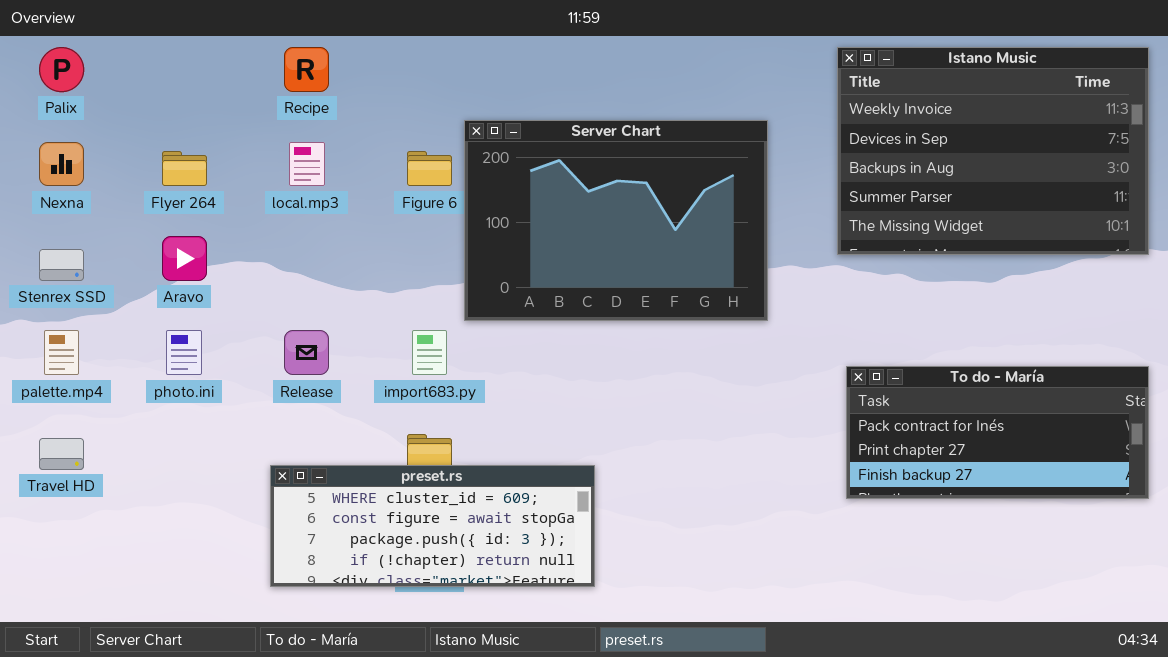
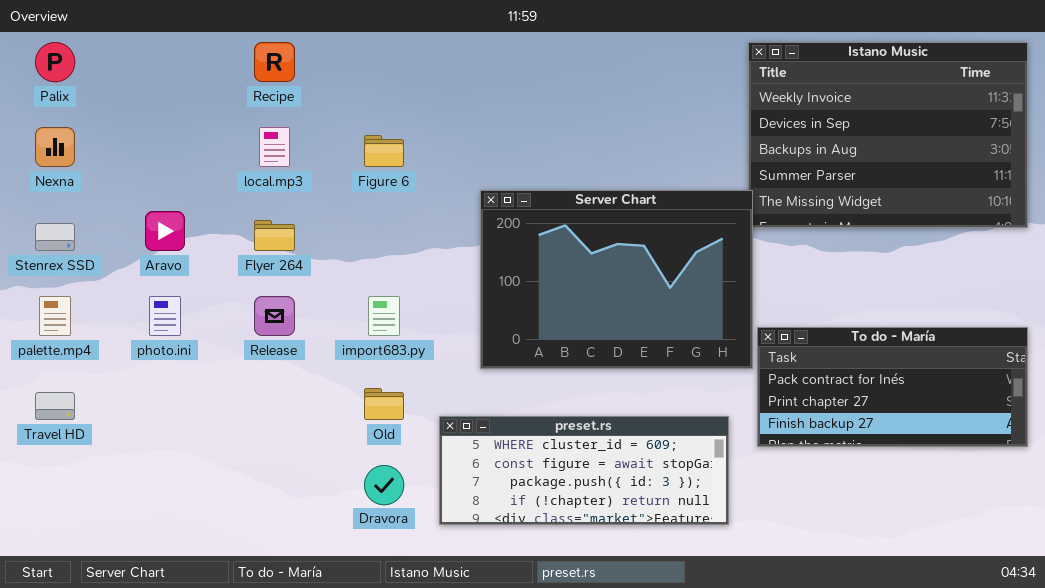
Server Chart: [464,120,768,321] -> [480,190,753,369], moved
Flyer 264: [162,151,207,186] -> [254,220,295,251], moved
preset.rs: [270,465,595,587] -> [439,416,729,525], moved

